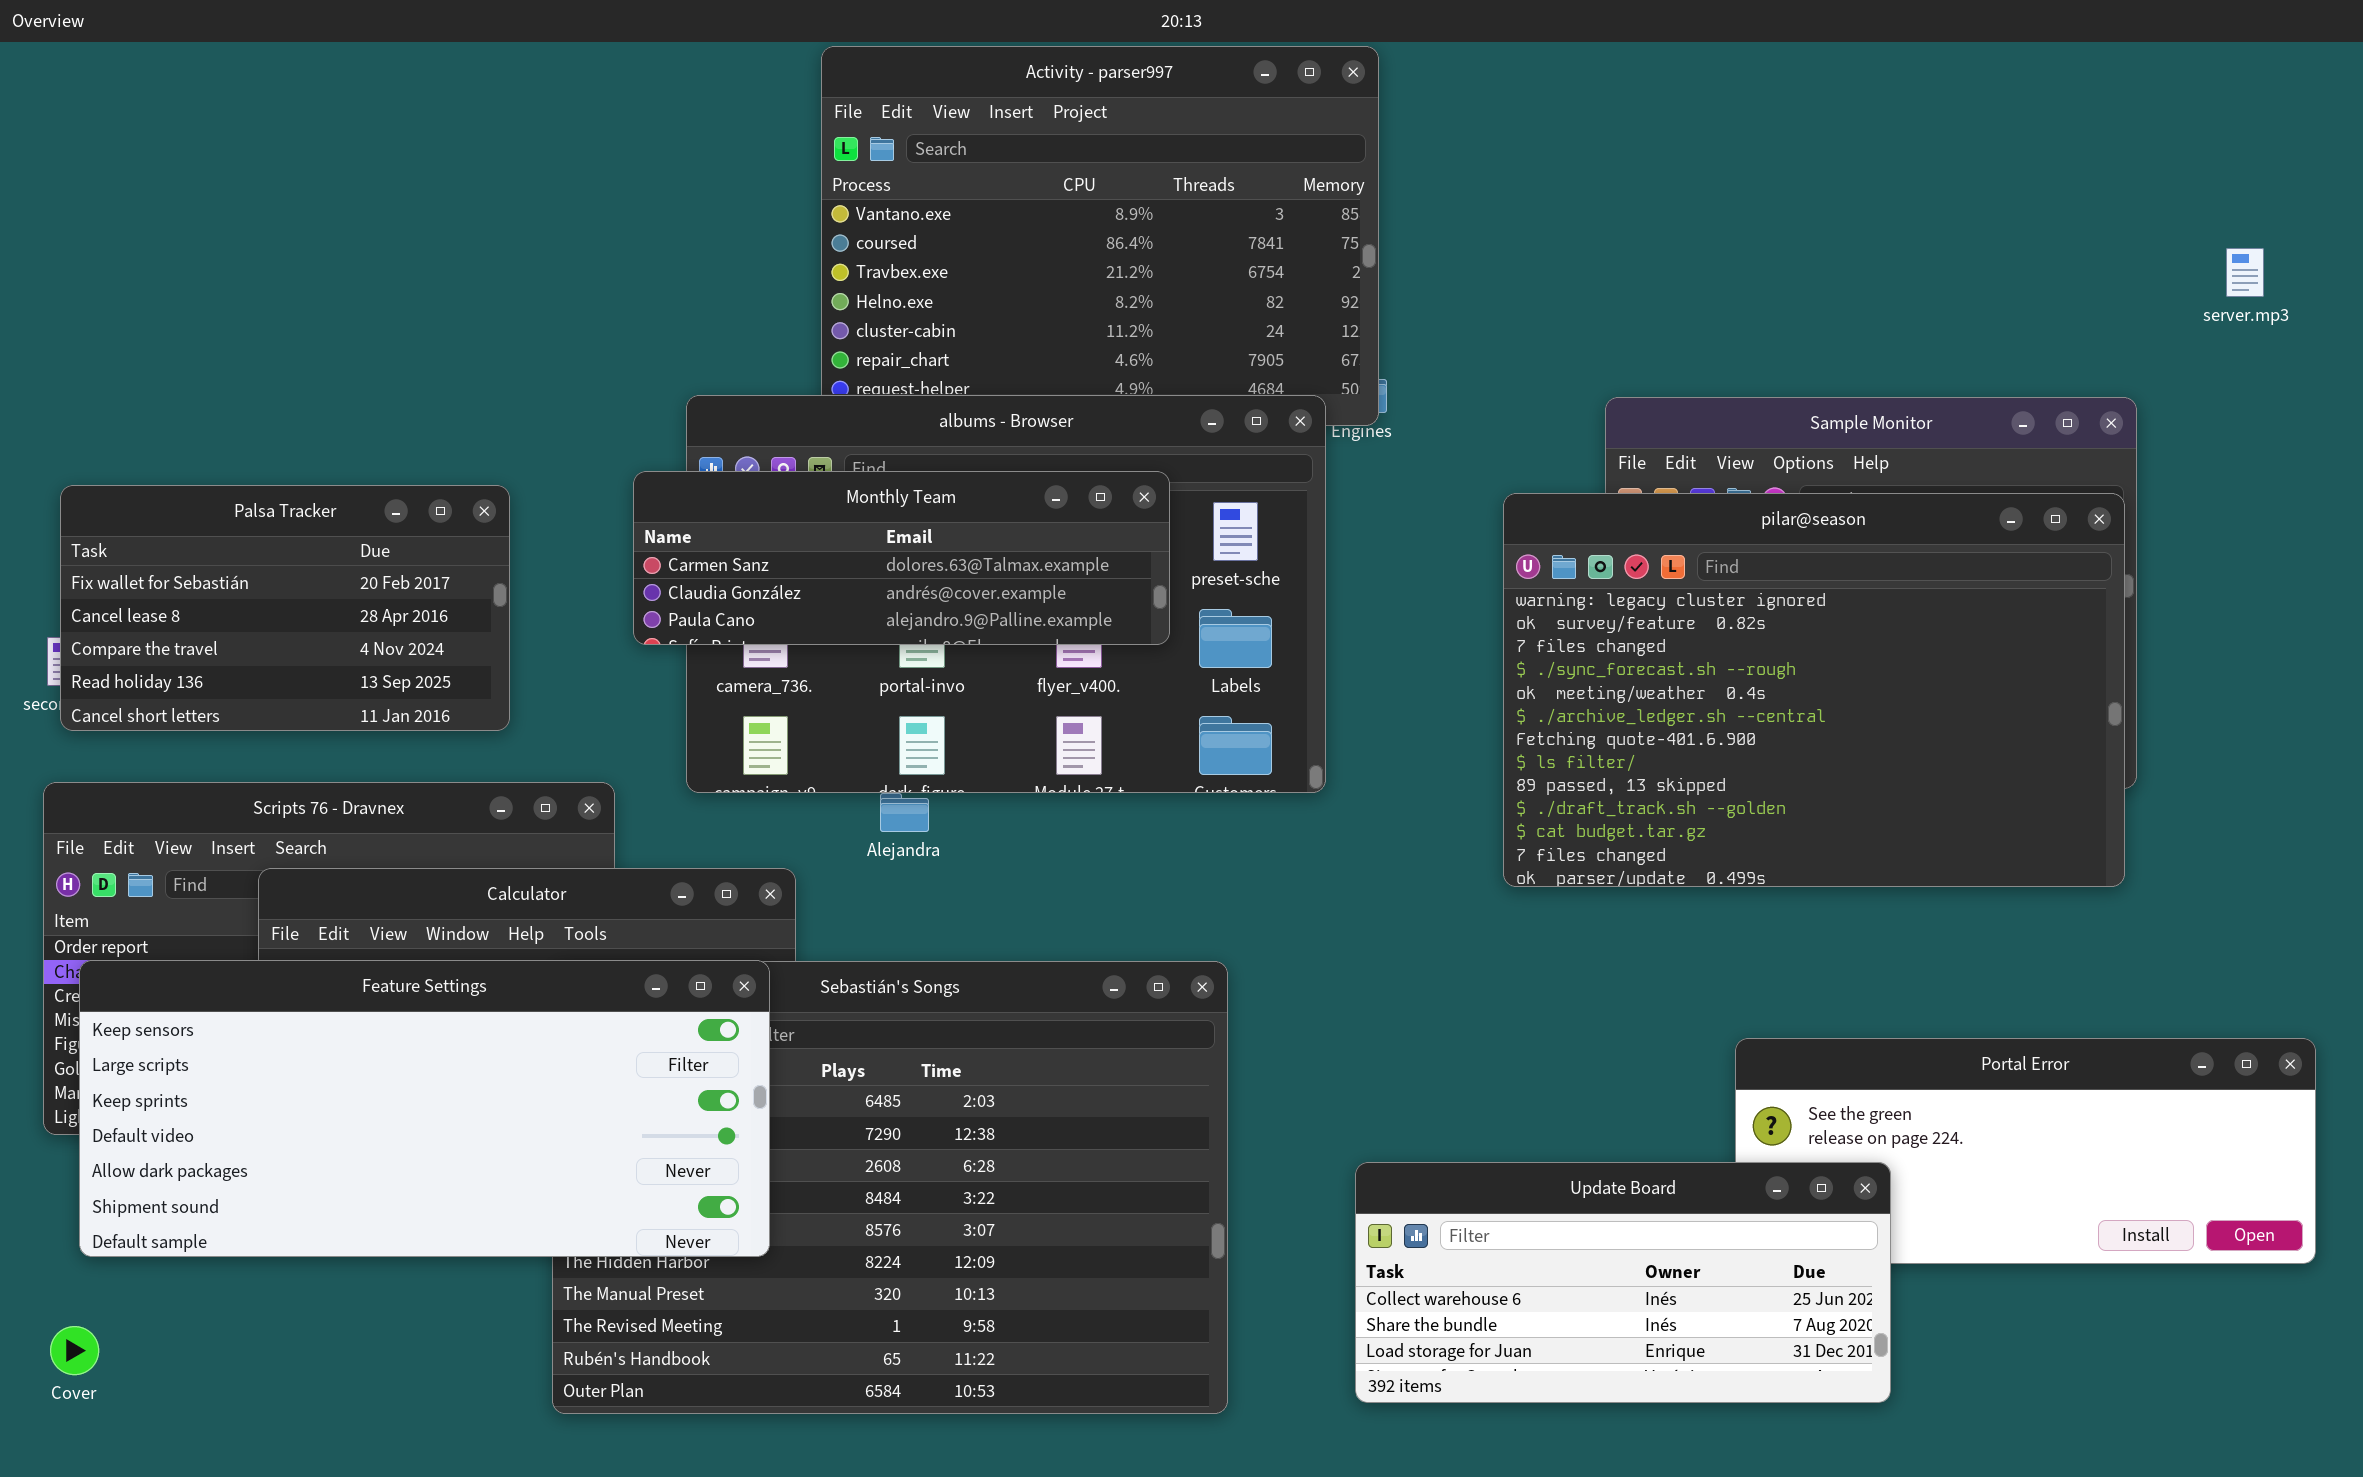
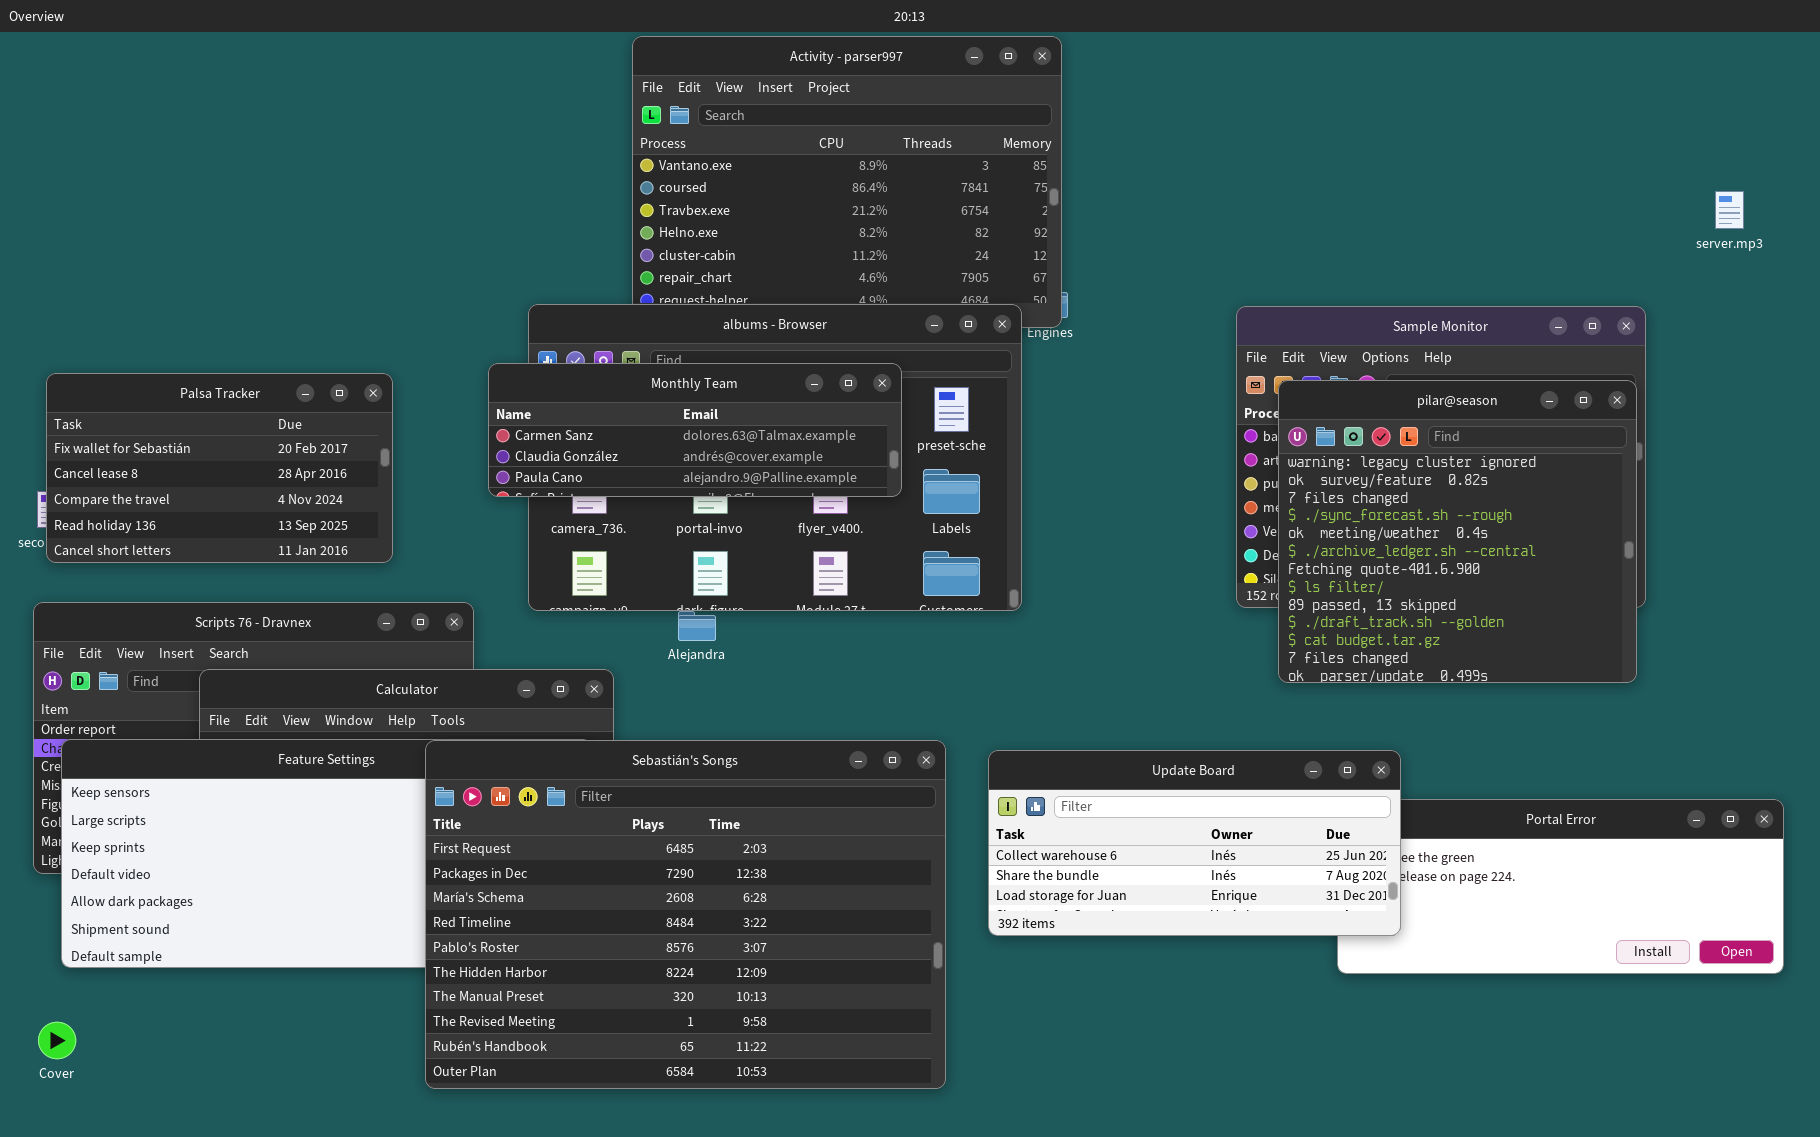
pilar@season: [1503,493,2125,887] -> [1278,380,1637,683], resized
Sebastián's Songs: [552,961,1228,1414] -> [425,740,946,1089], raised
Update Board: [1355,1162,1891,1403] -> [988,750,1401,936], moved

